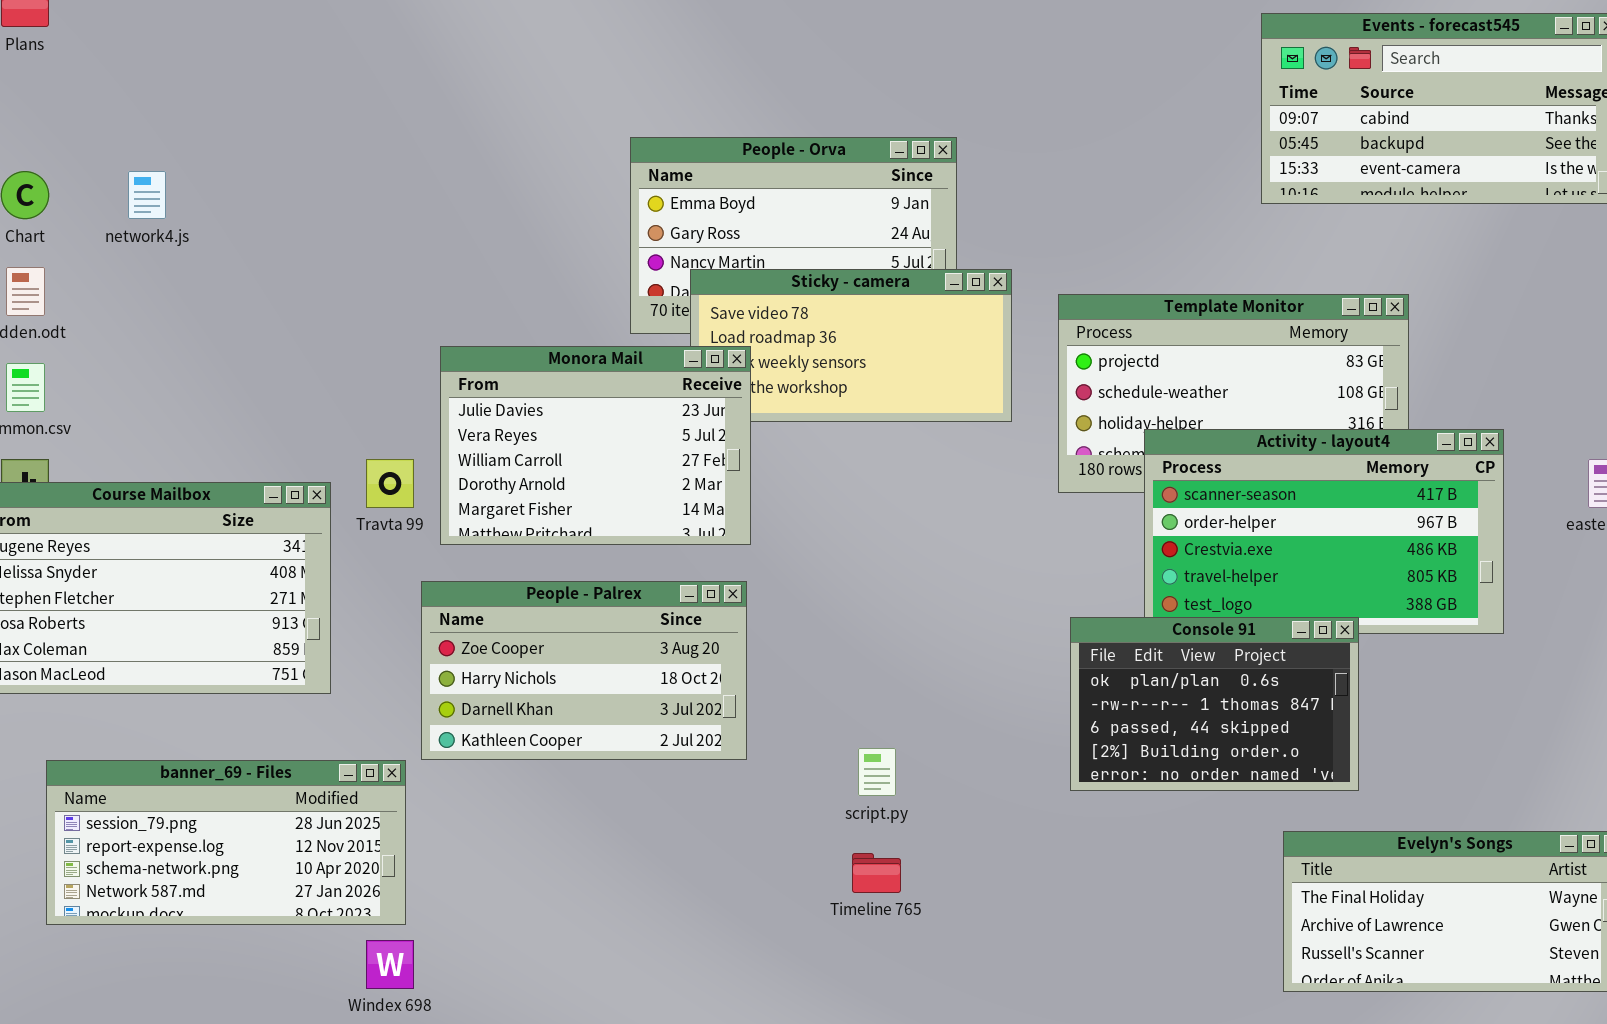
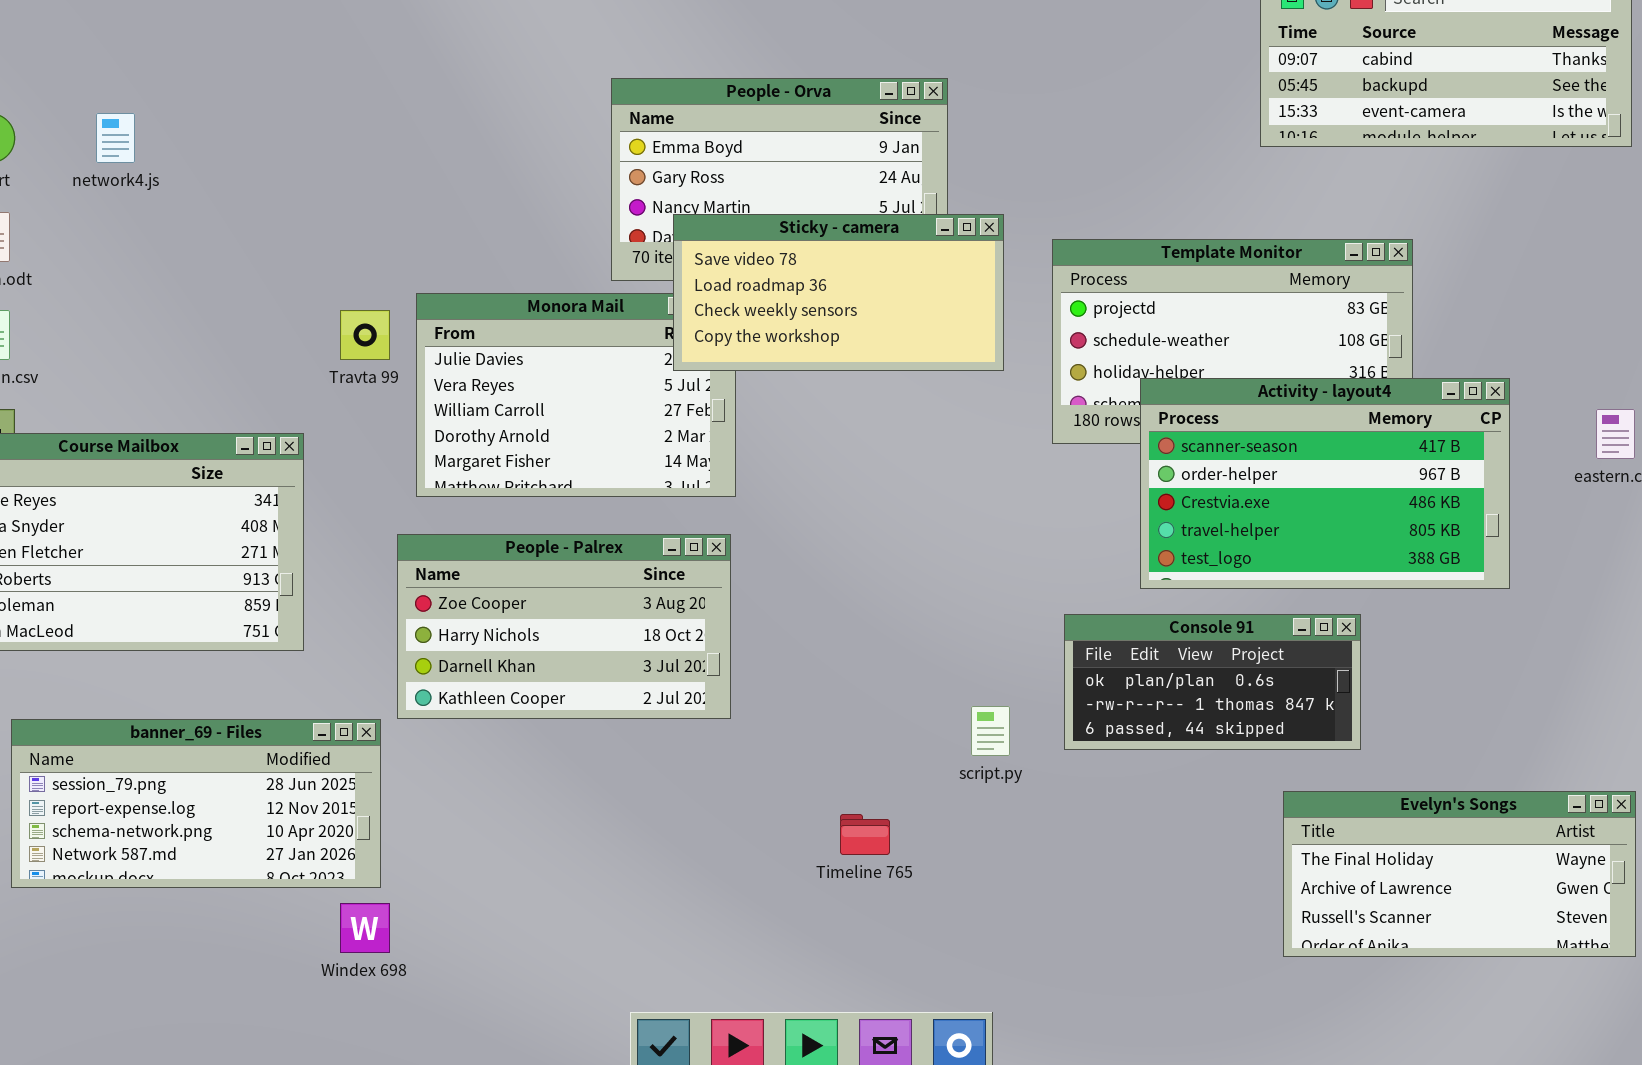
Sticky - camera: [690,269,1012,422] -> [673,214,1004,371], raised
Travta 99: [366,459,414,508] -> [340,310,390,360], moved
Console 91: [1070,617,1359,791] -> [1064,614,1361,750], resized
script.py: [858,748,896,796] -> [971,706,1010,756], moved

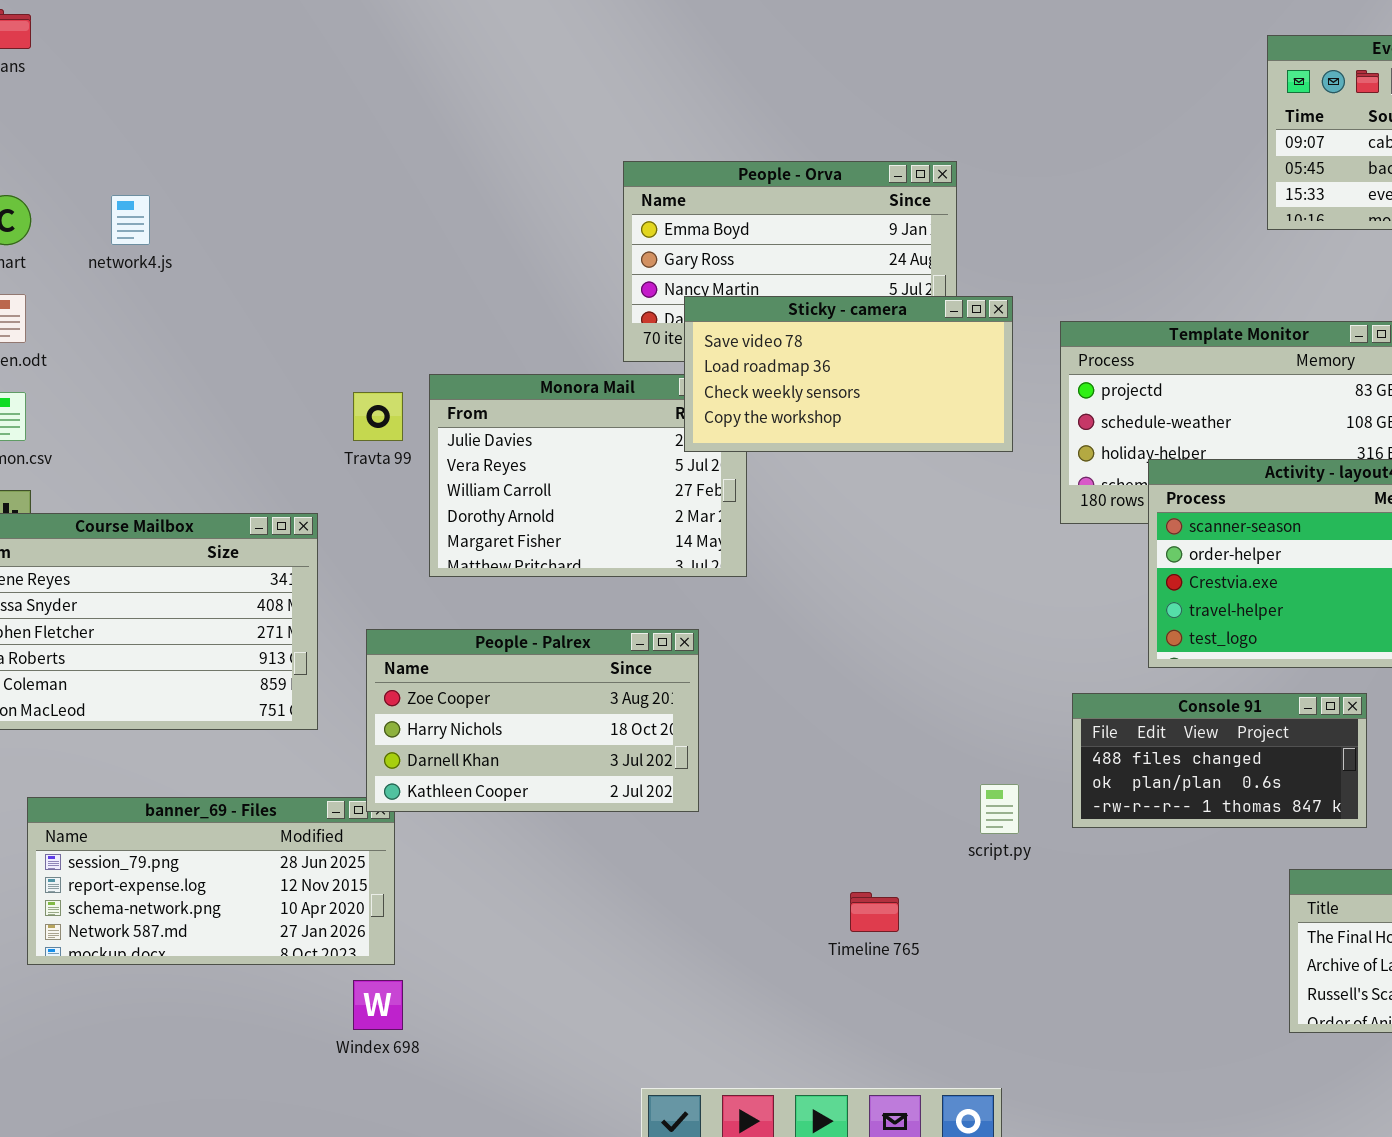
People - Palrex: [397,534,731,719] -> [366,629,699,812], moved
Console 91: [1064,614,1361,750] -> [1072,693,1367,828], scrolled up 1 row

